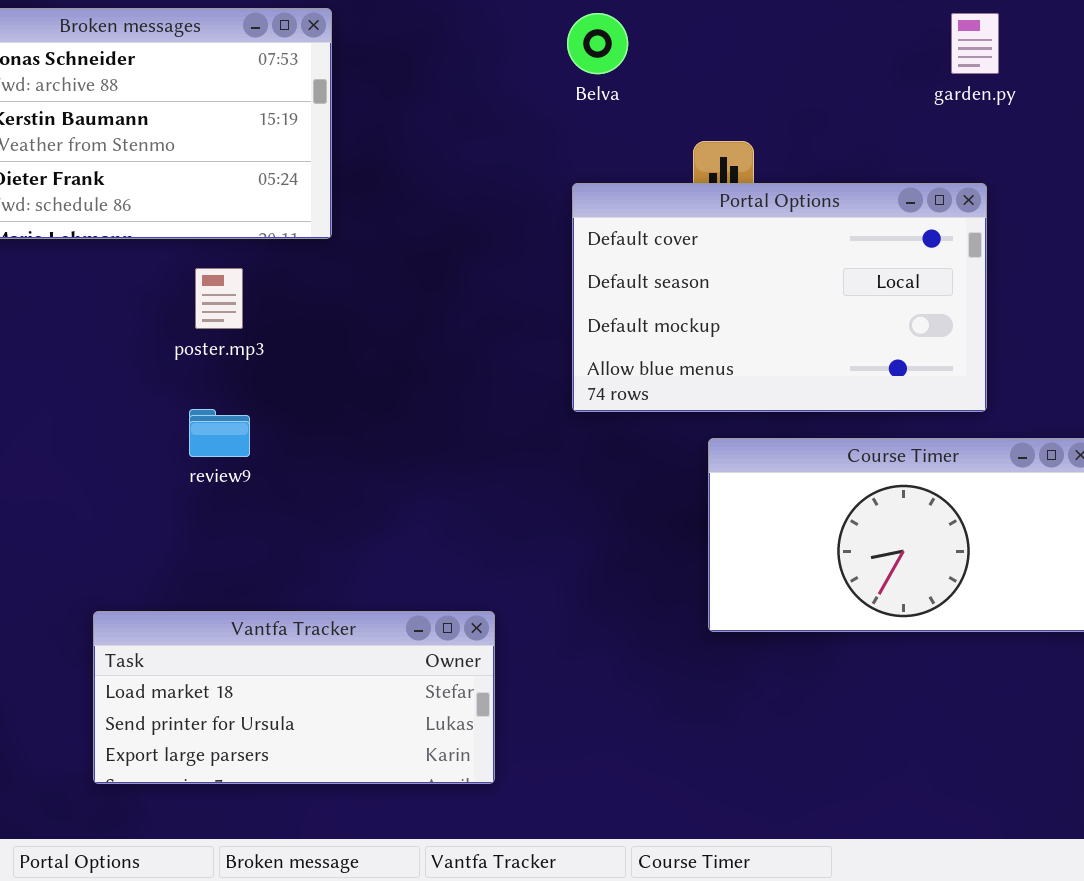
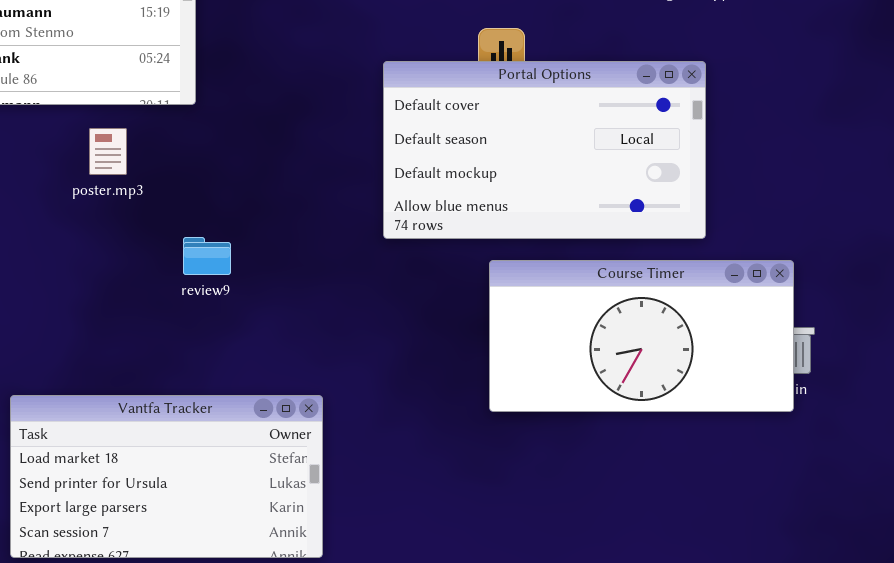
review9: [189,409,250,457] -> [183,237,231,275], moved
Vantfa Tracker: [93,611,495,784] -> [10,395,323,558], resized

